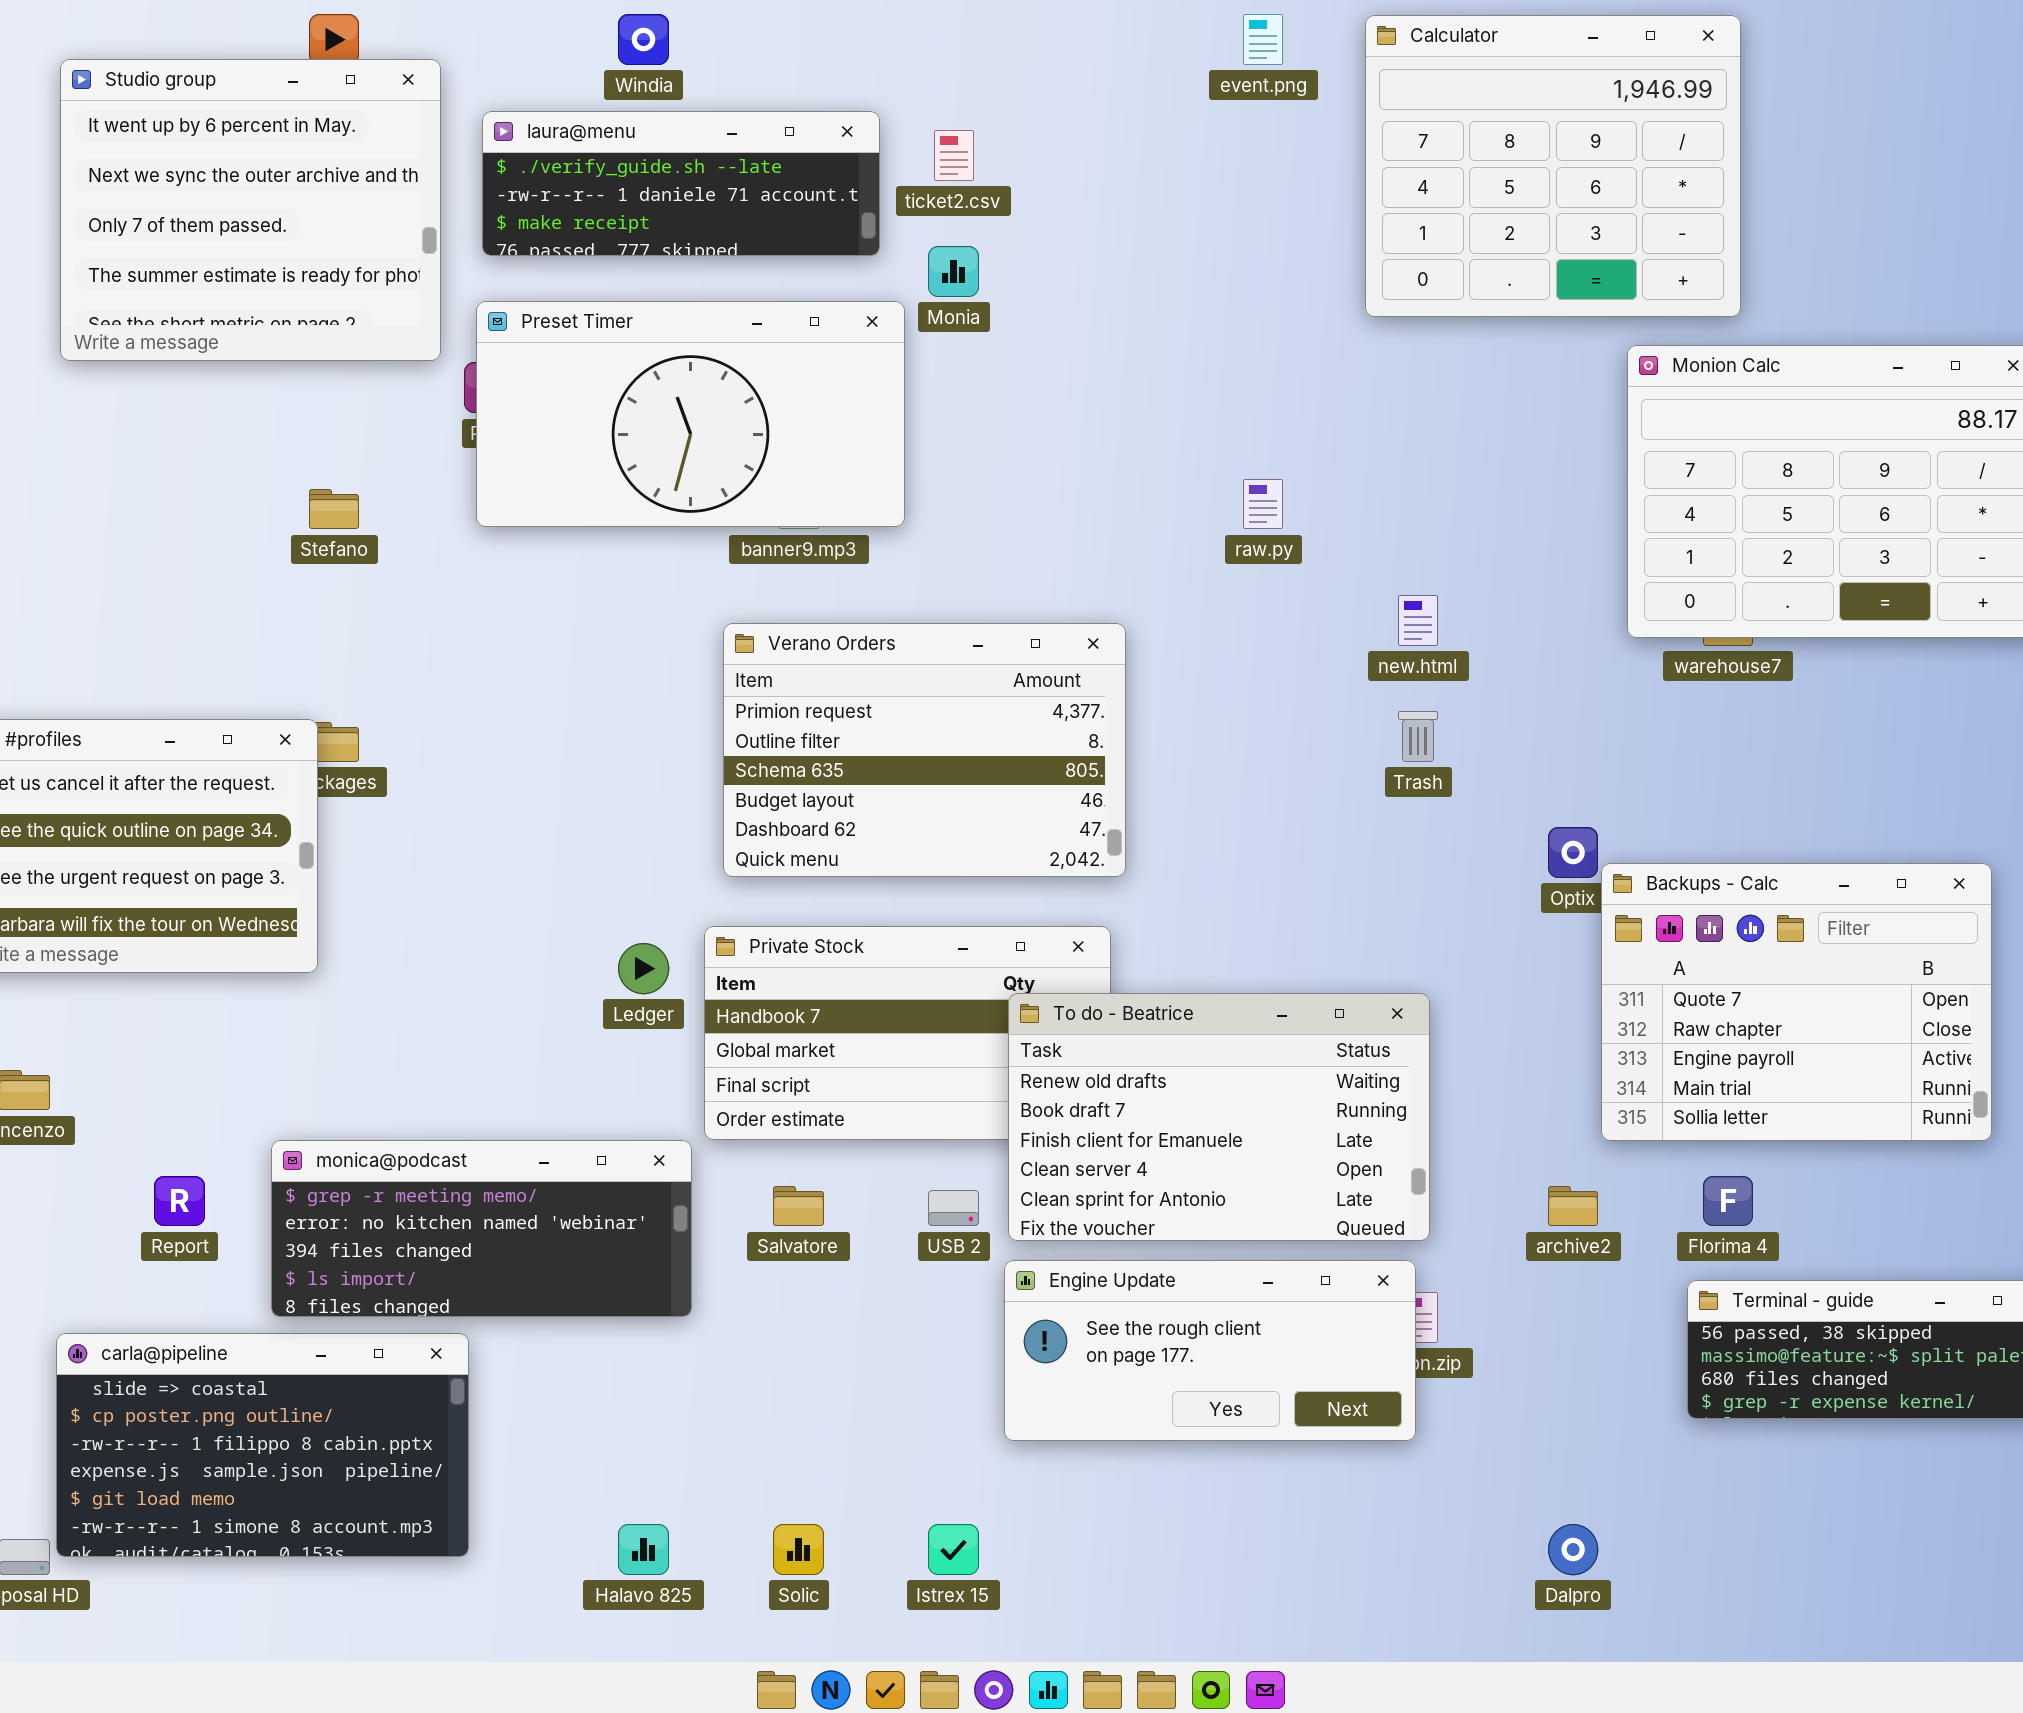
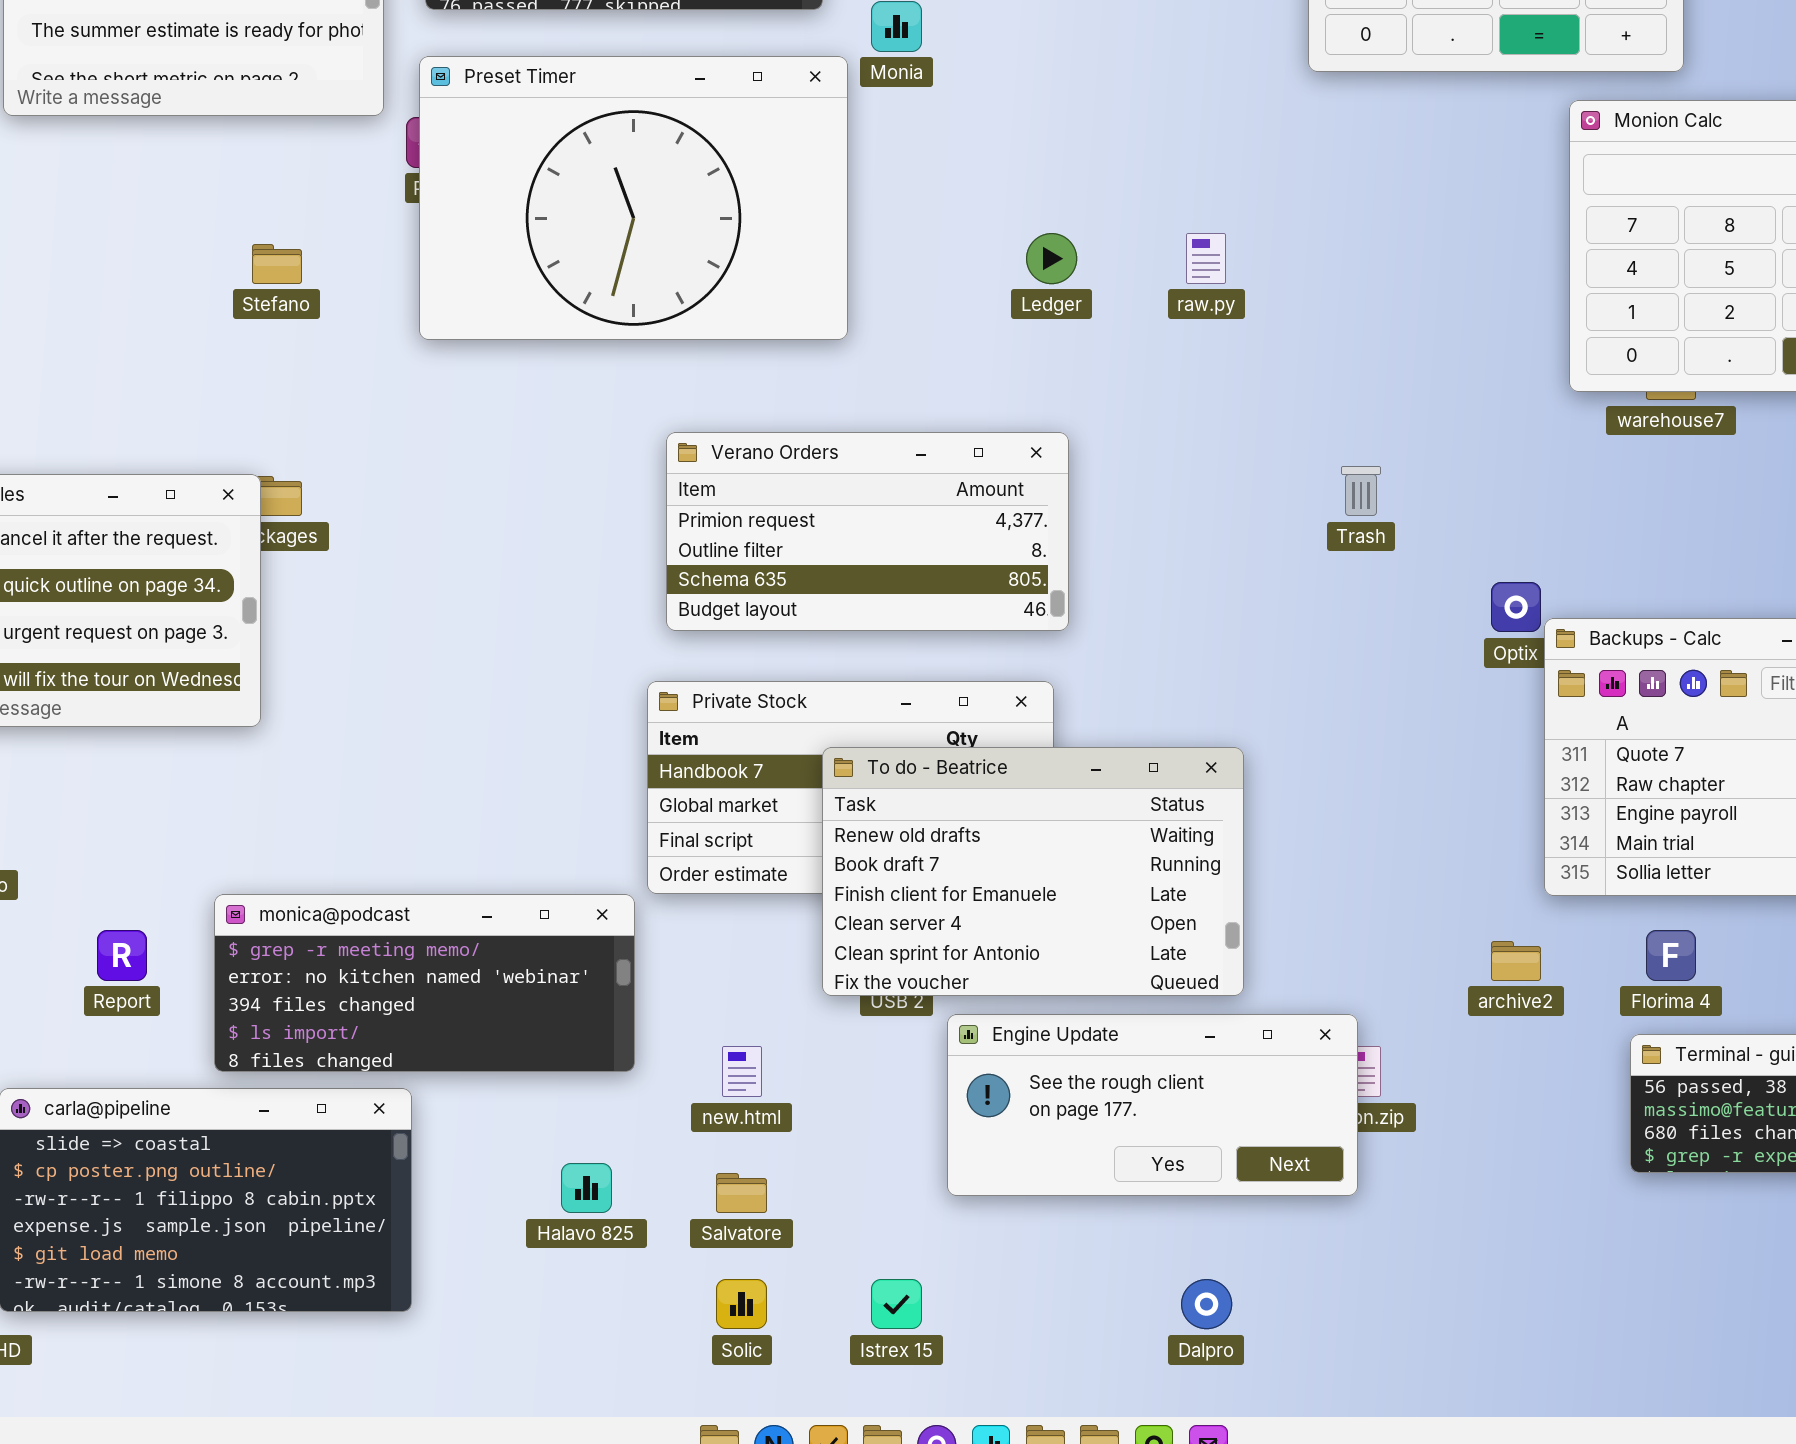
Preset Timer: [476,301,905,527] -> [419,56,848,340], resized
new.html: [1398,595,1438,646] -> [722,1046,762,1097], moved
Verano Orders: [723,623,1126,877] -> [666,432,1069,631], resized
Ledger: [618,943,669,994] -> [1026,233,1077,284], moved
To do - Beatrice: [1008,993,1430,1241] -> [822,747,1244,996], moved
Salvatore: [773,1186,824,1226] -> [716,1173,767,1213], moved
Halavo 825: [618,1524,669,1575] -> [561,1163,612,1213], moved
Dalpro: [1548,1524,1598,1575] -> [1181,1279,1232,1329], moved

